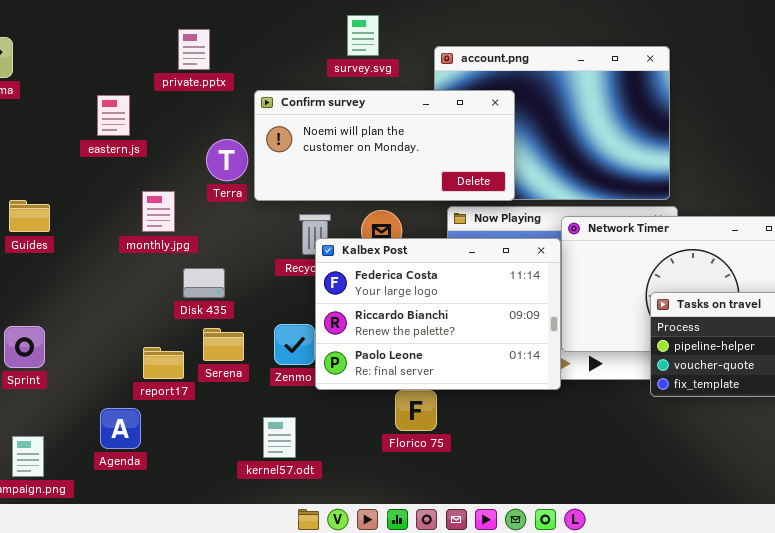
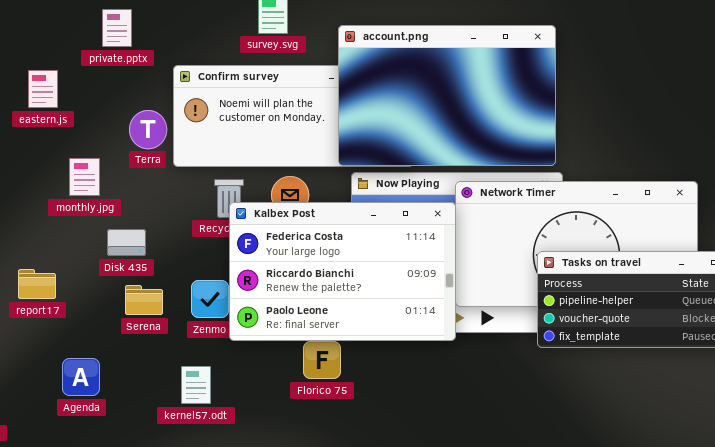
account.png: [434,46,670,200] -> [338,25,556,166], raised
report17: [143,347,184,379] -> [18,269,56,299], moved
Agenda: [100,408,141,449] -> [62,358,100,396], moved

